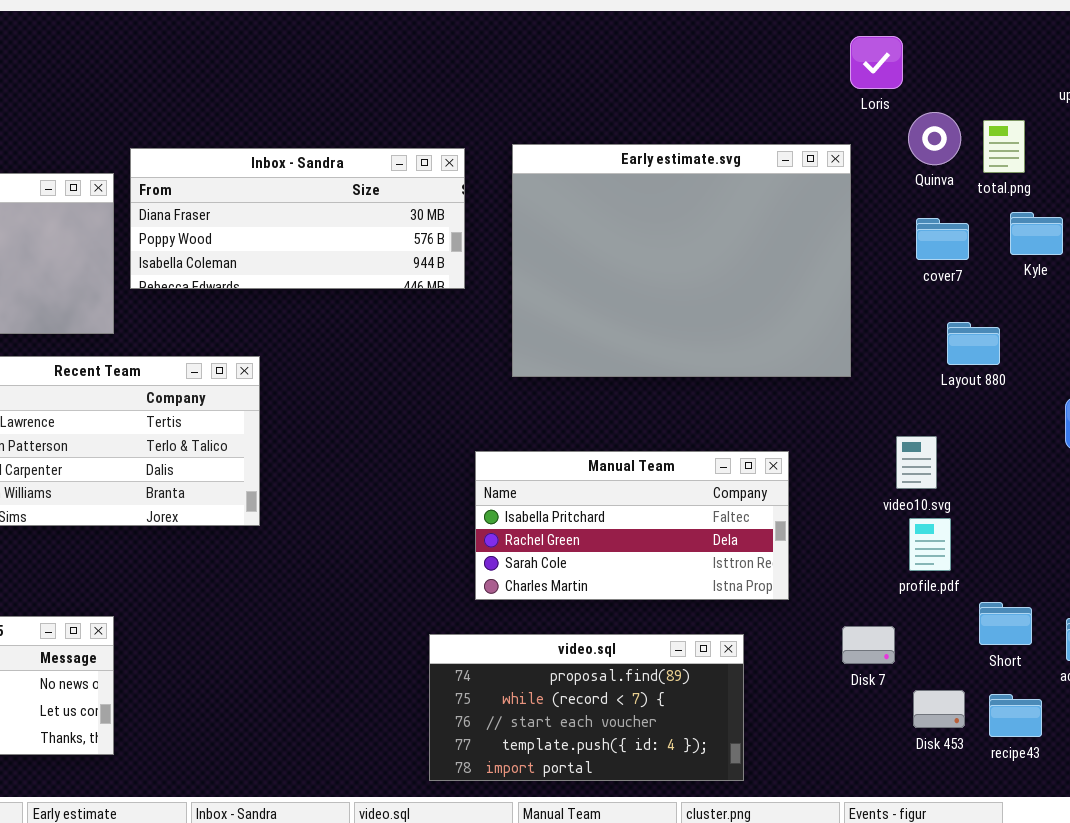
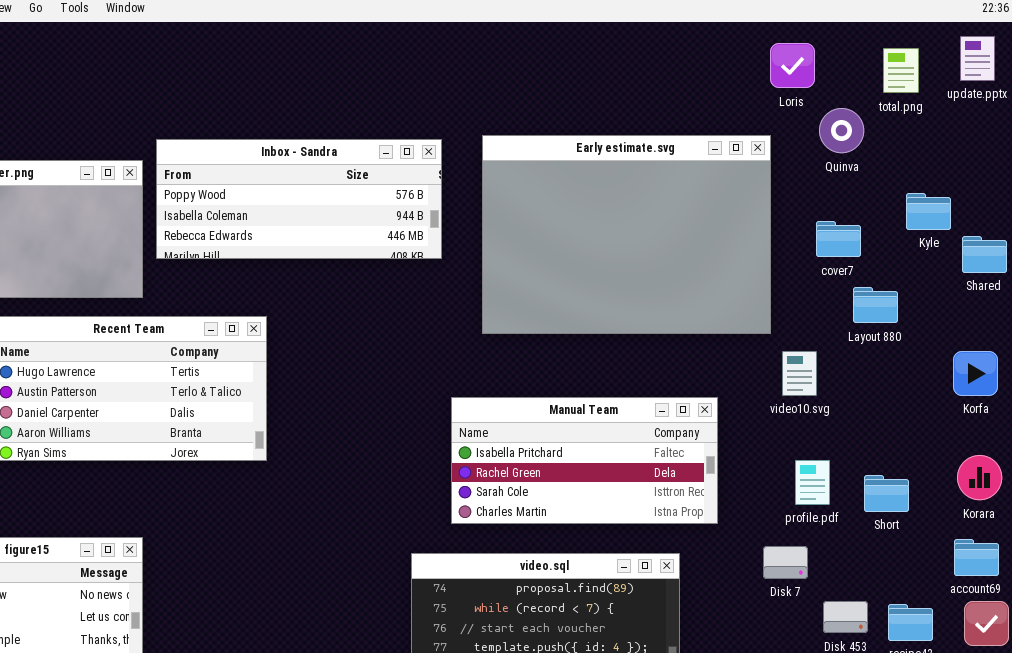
total.png: [983,120,1025,173] -> [883,48,919,93], moved
Inbox - Sandra: [130,148,465,289] -> [156,139,442,259], scrolled down 1 row
cover7: [916,218,969,260] -> [816,221,861,257], moved
video10.svg: [896,436,937,489] -> [782,351,817,396], moved
profile.pdf: [909,518,951,571] -> [795,460,830,505], moved
Short: [979,602,1032,645] -> [864,475,909,512], moved

